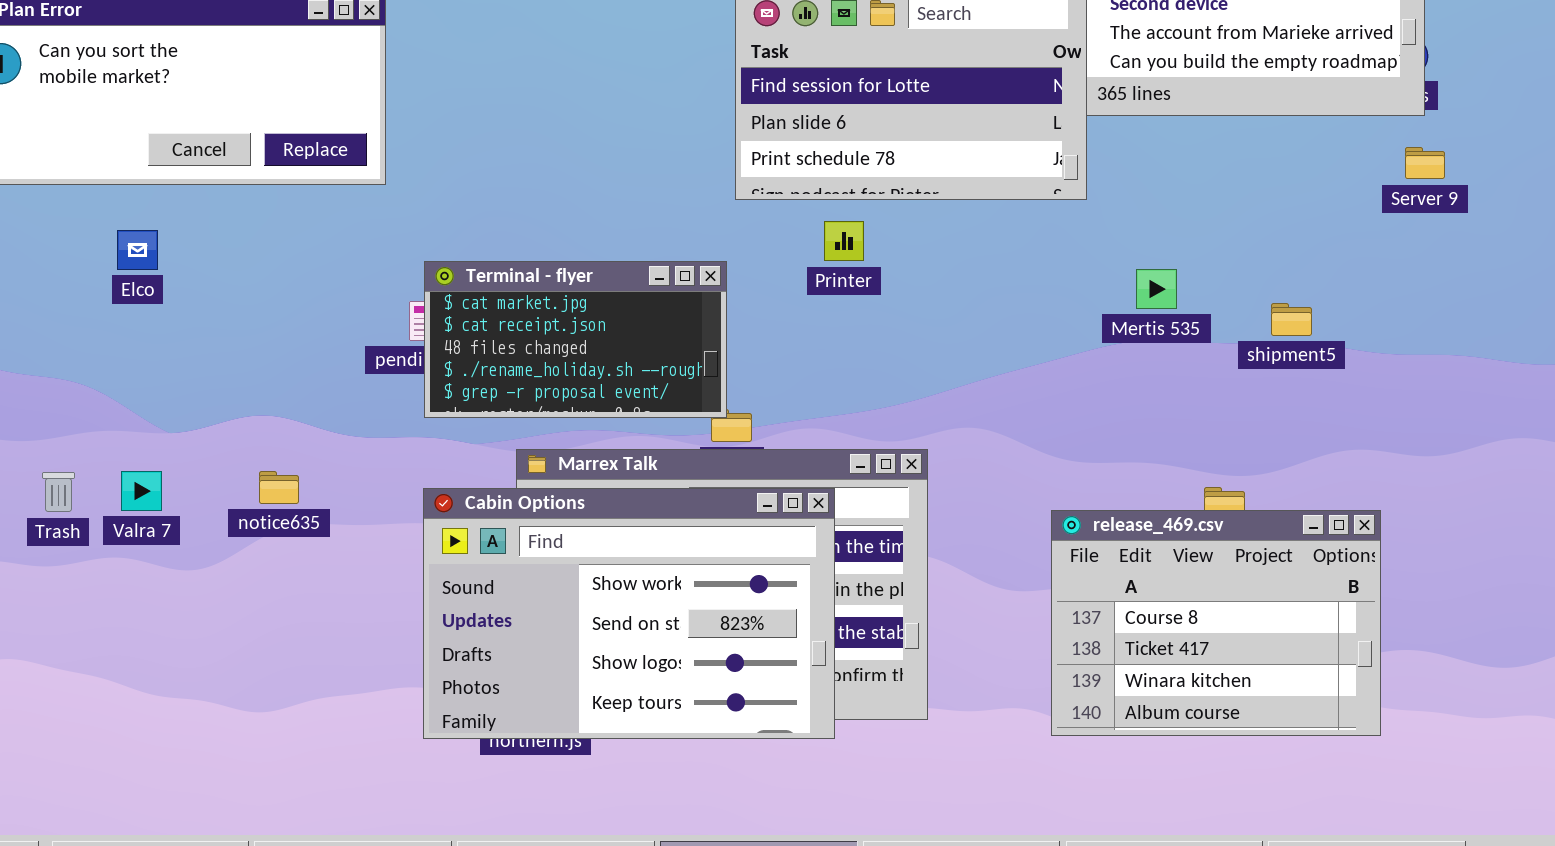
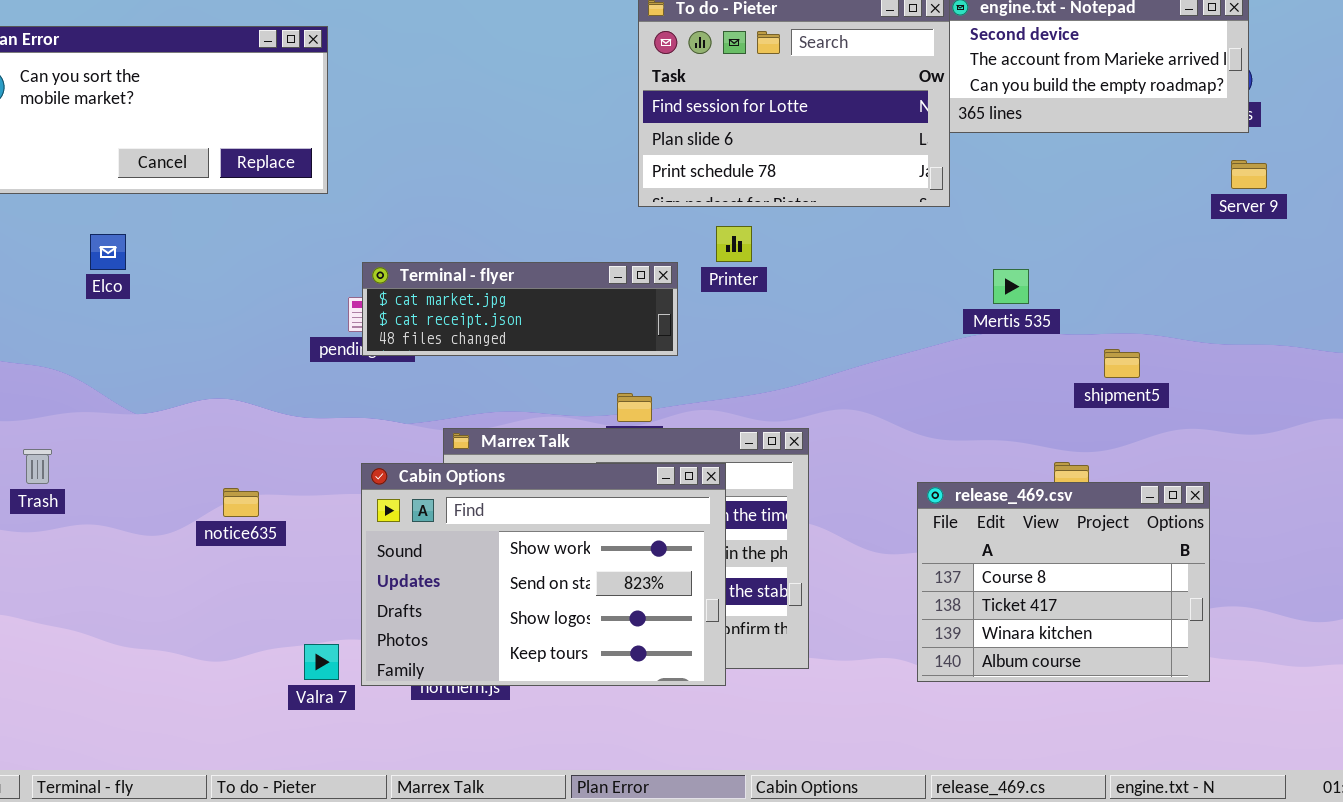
Terminal - flyer: [424,261,727,418] -> [362,262,678,356], resized
shipment5: [1271,303,1312,336] -> [1104,349,1140,378], moved
Valra 7: [121,471,162,511] -> [304,644,339,680], moved
notice635: [259,471,299,504] -> [223,488,259,517], moved

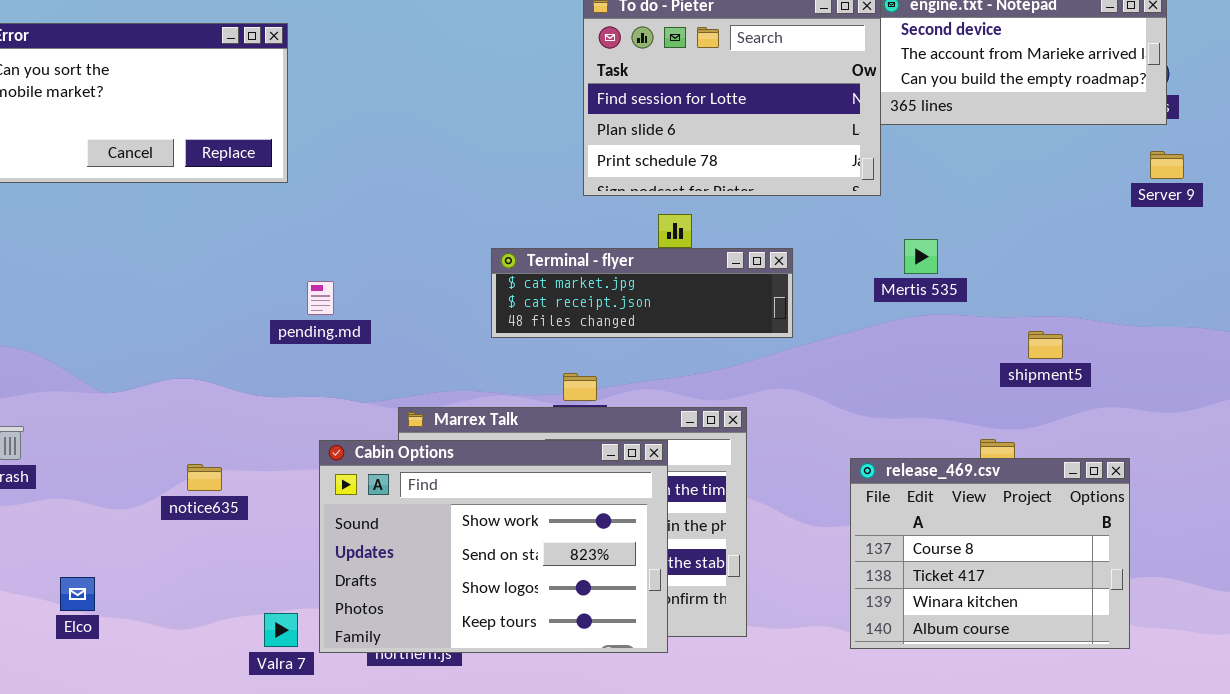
Elco: [90,234,126,270] -> [60,577,95,611], moved
Terminal - flyer: [362,262,678,356] -> [491,248,793,338], moved
Mertis 535: [993,269,1029,304] -> [904,239,938,274], moved

